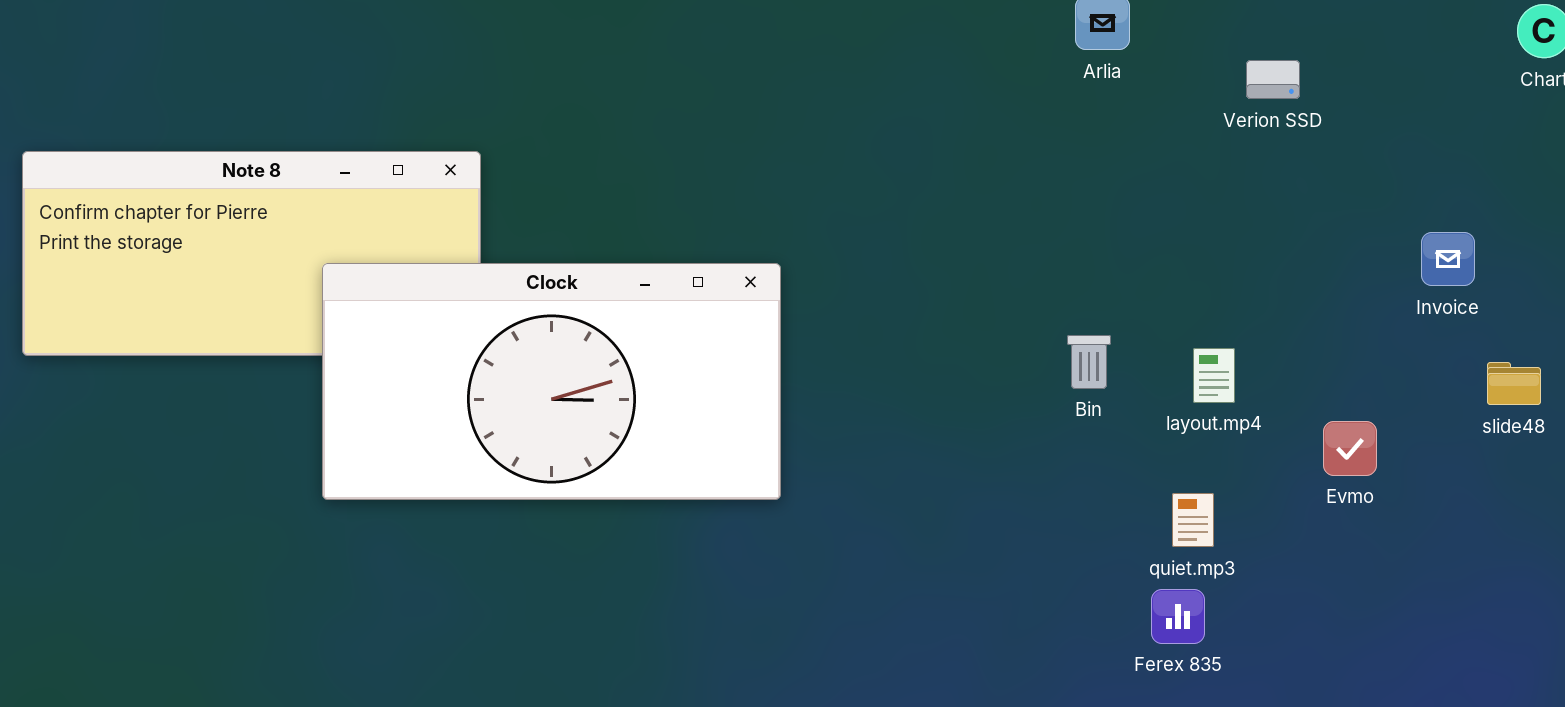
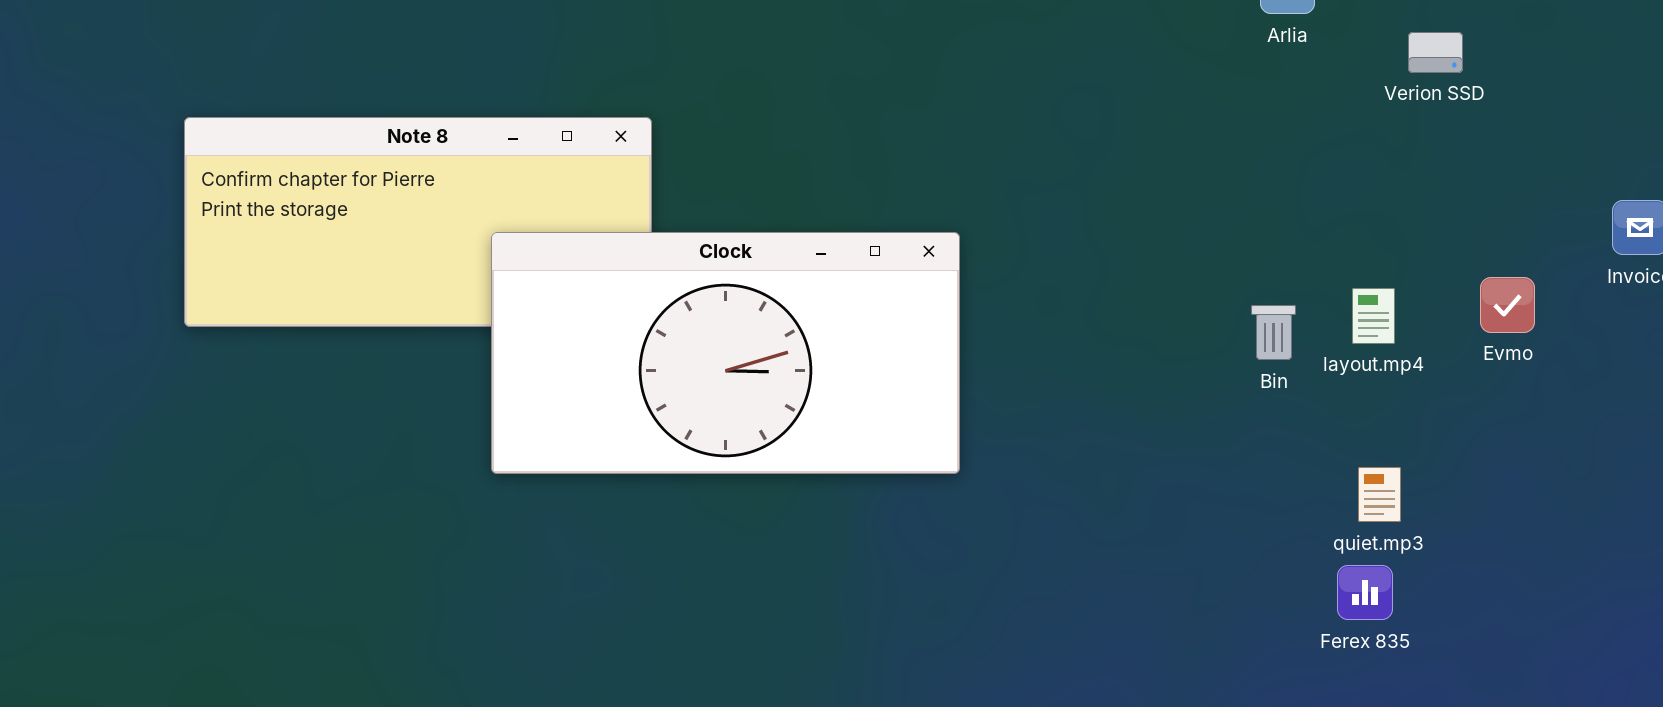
Verion SSD: [1246,60,1300,99] -> [1408,32,1463,73], moved
layout.mp4: [1193,348,1235,403] -> [1352,288,1395,344], moved
Evmo: [1323,421,1377,476] -> [1480,277,1535,333], moved

